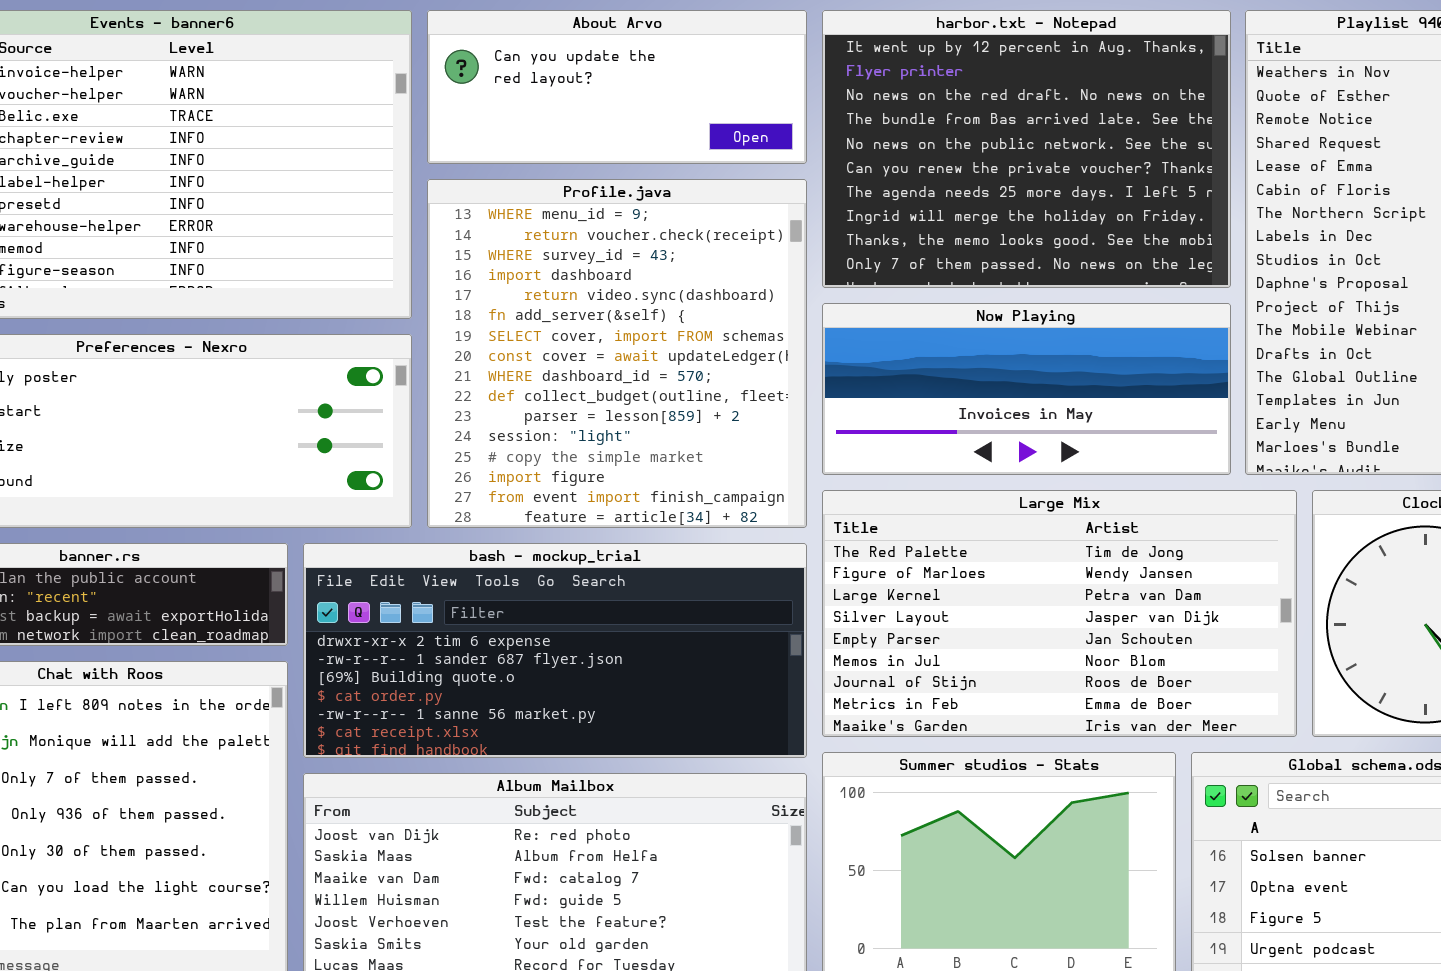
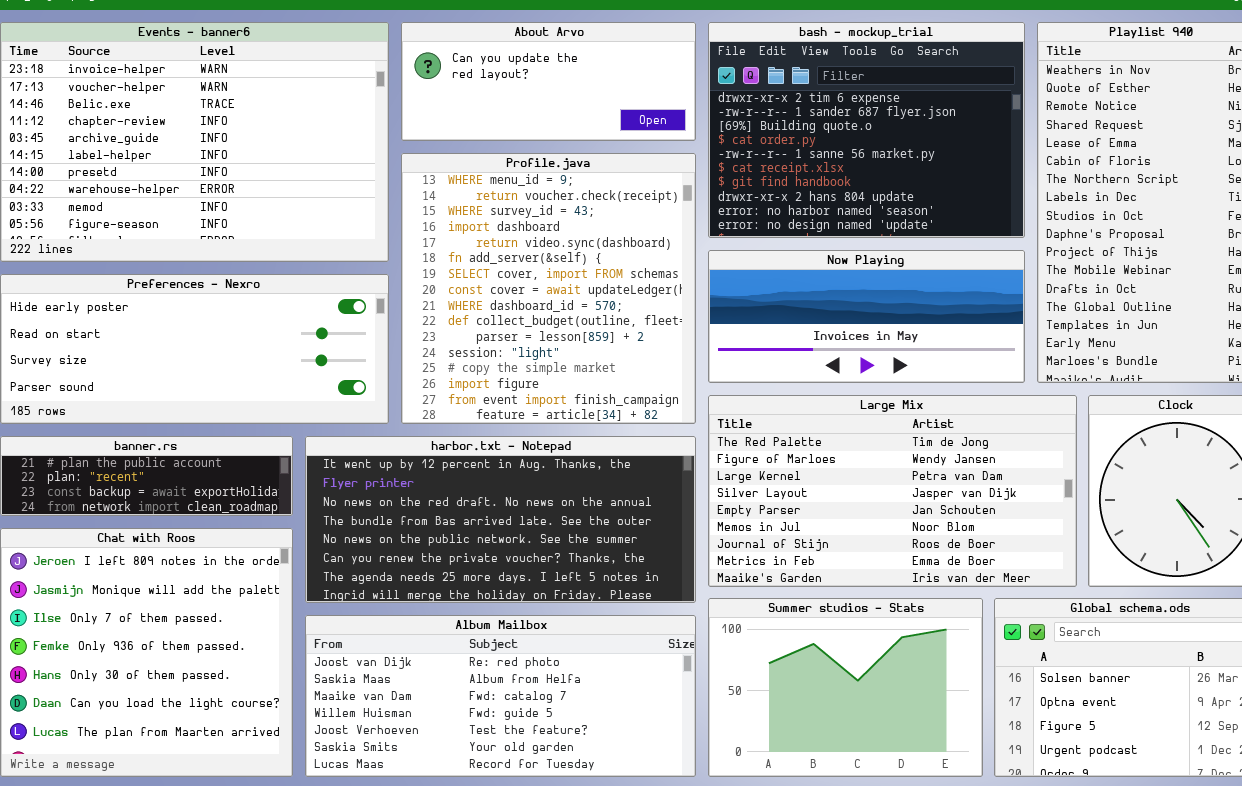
harbor.txt - Notepad: [822,10,1231,288] -> [305,436,696,603], moved, resized
bash - mockup_trial: [303,543,807,758] -> [708,22,1025,238], moved, resized

